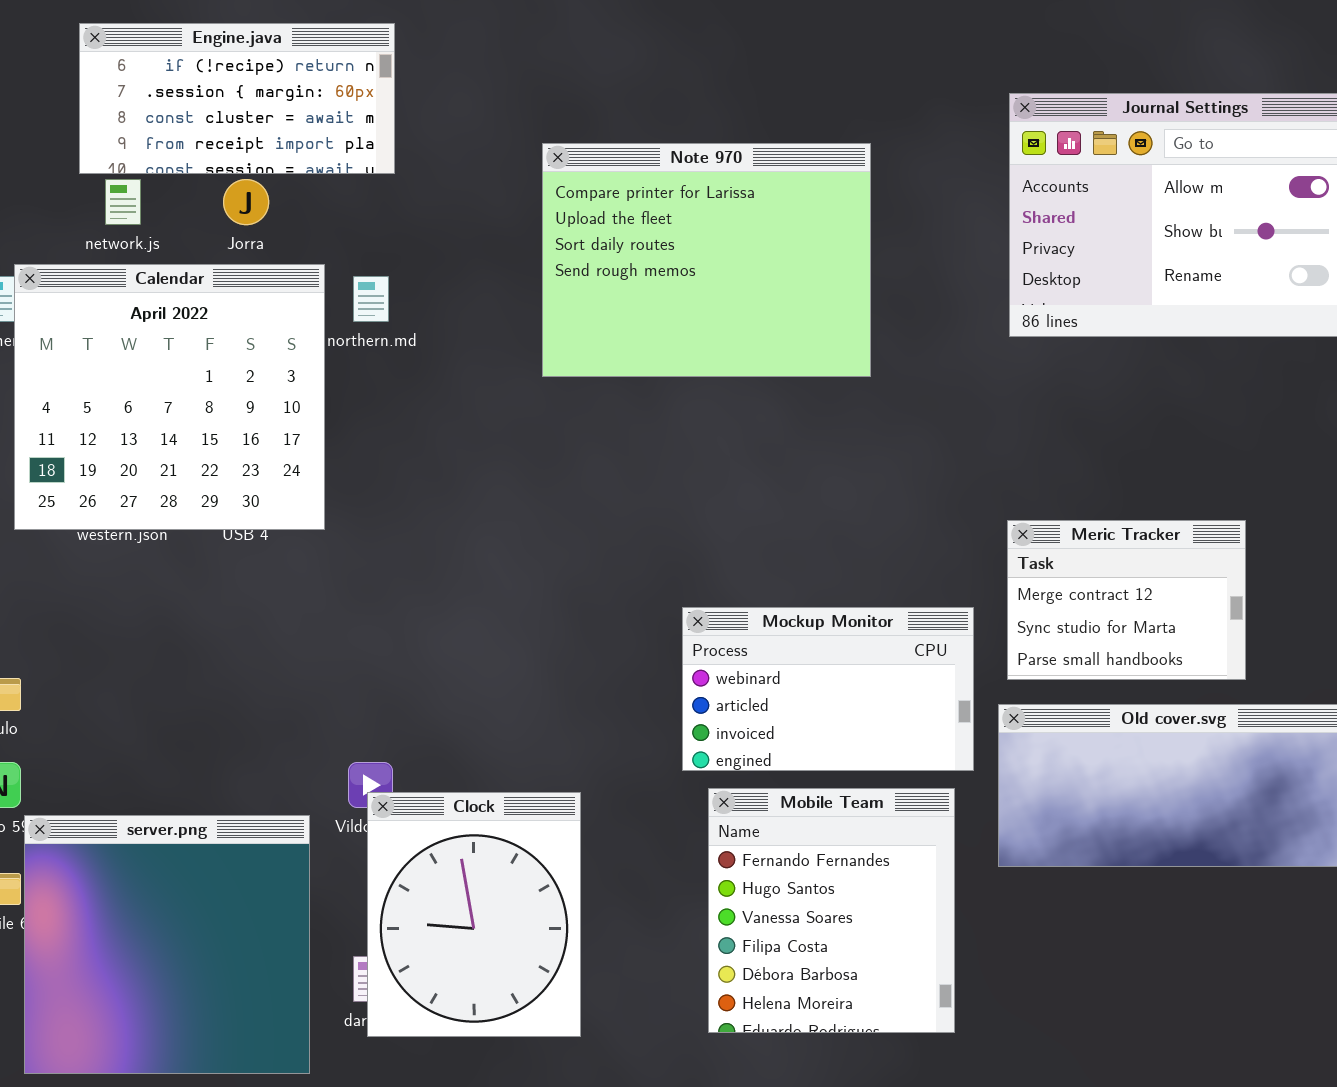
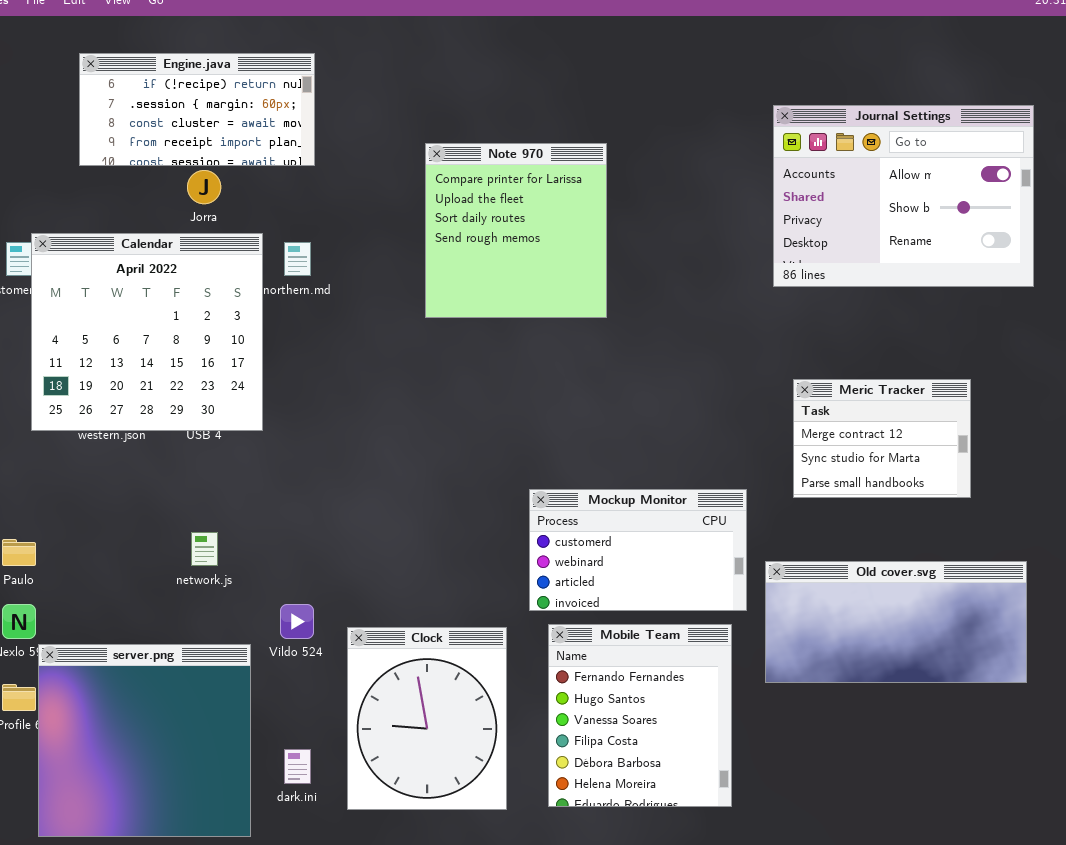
Note 970: [542,143,871,377] -> [425,143,607,318], resized
network.js: [105,179,141,225] -> [191,532,218,566], moved
Meric Tracker: [1007,520,1246,680] -> [793,379,971,498], moved
Mockup Monitor: [682,607,974,771] -> [529,489,747,611], scrolled up 1 row
Clock: [367,792,581,1037] -> [347,627,507,810], moved

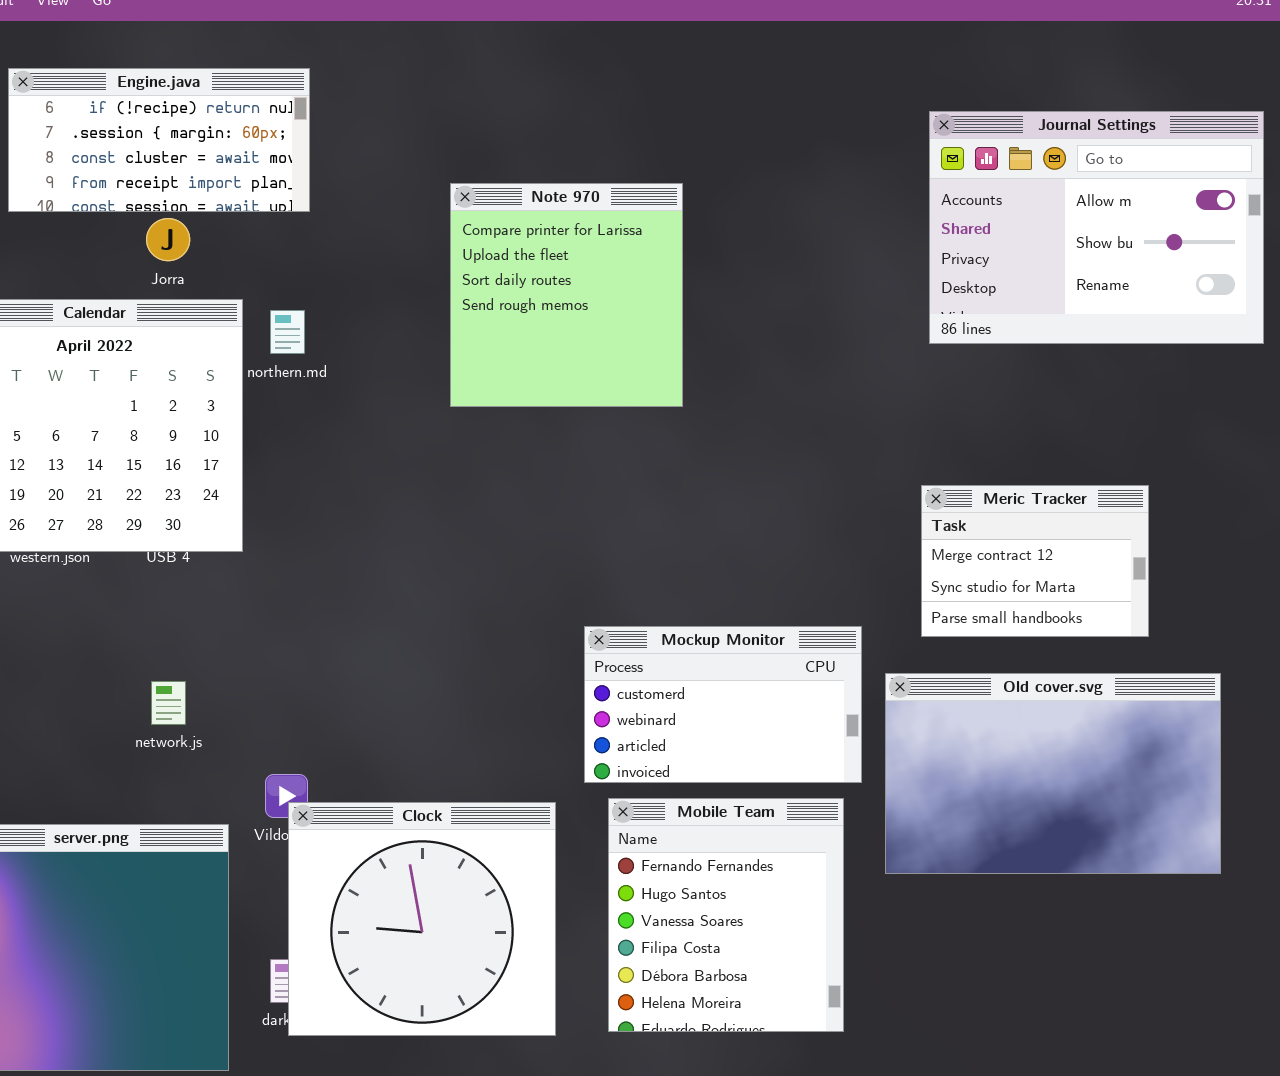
Journal Settings: [773,105,1034,287] -> [929,111,1264,344], moved
Old cover.svg: [765,561,1027,683] -> [885,673,1221,874], resized
Clock: [347,627,507,810] -> [288,802,556,1036], resized

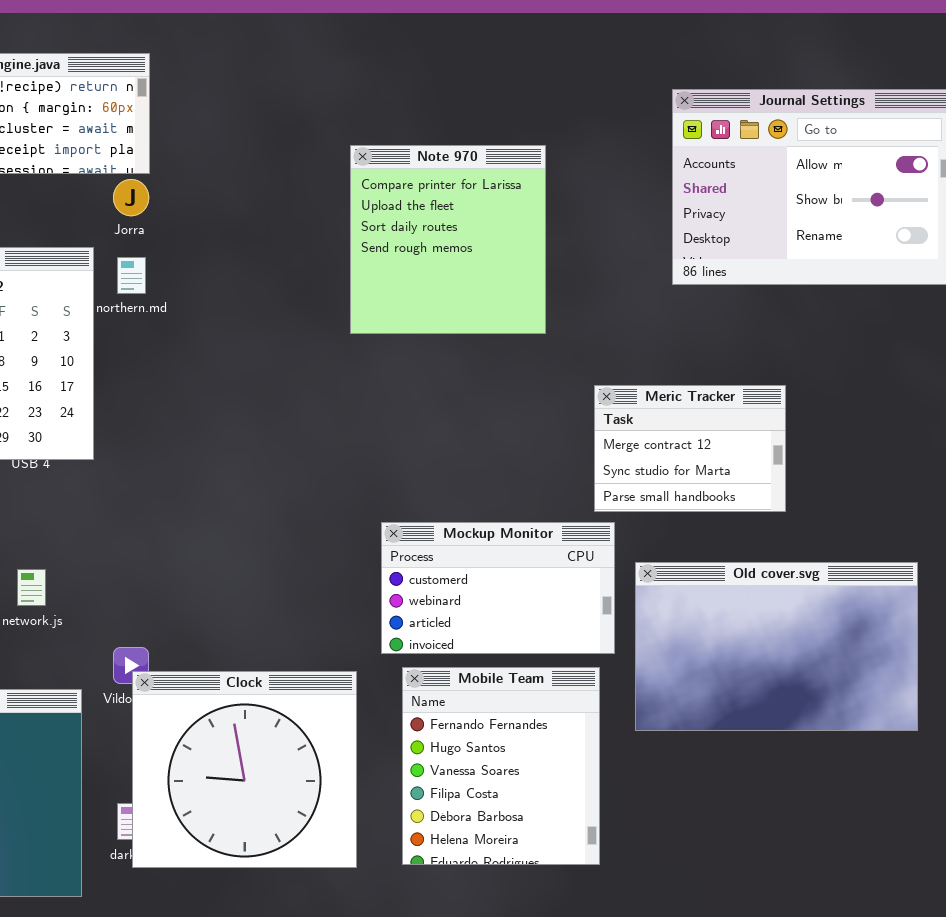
Note 970: [450,183,683,407] -> [350,145,546,334], moved
Jorra: [146,218,190,261] -> [113,179,149,216], moved
Meric Tracker: [921,485,1149,637] -> [594,385,786,512], moved

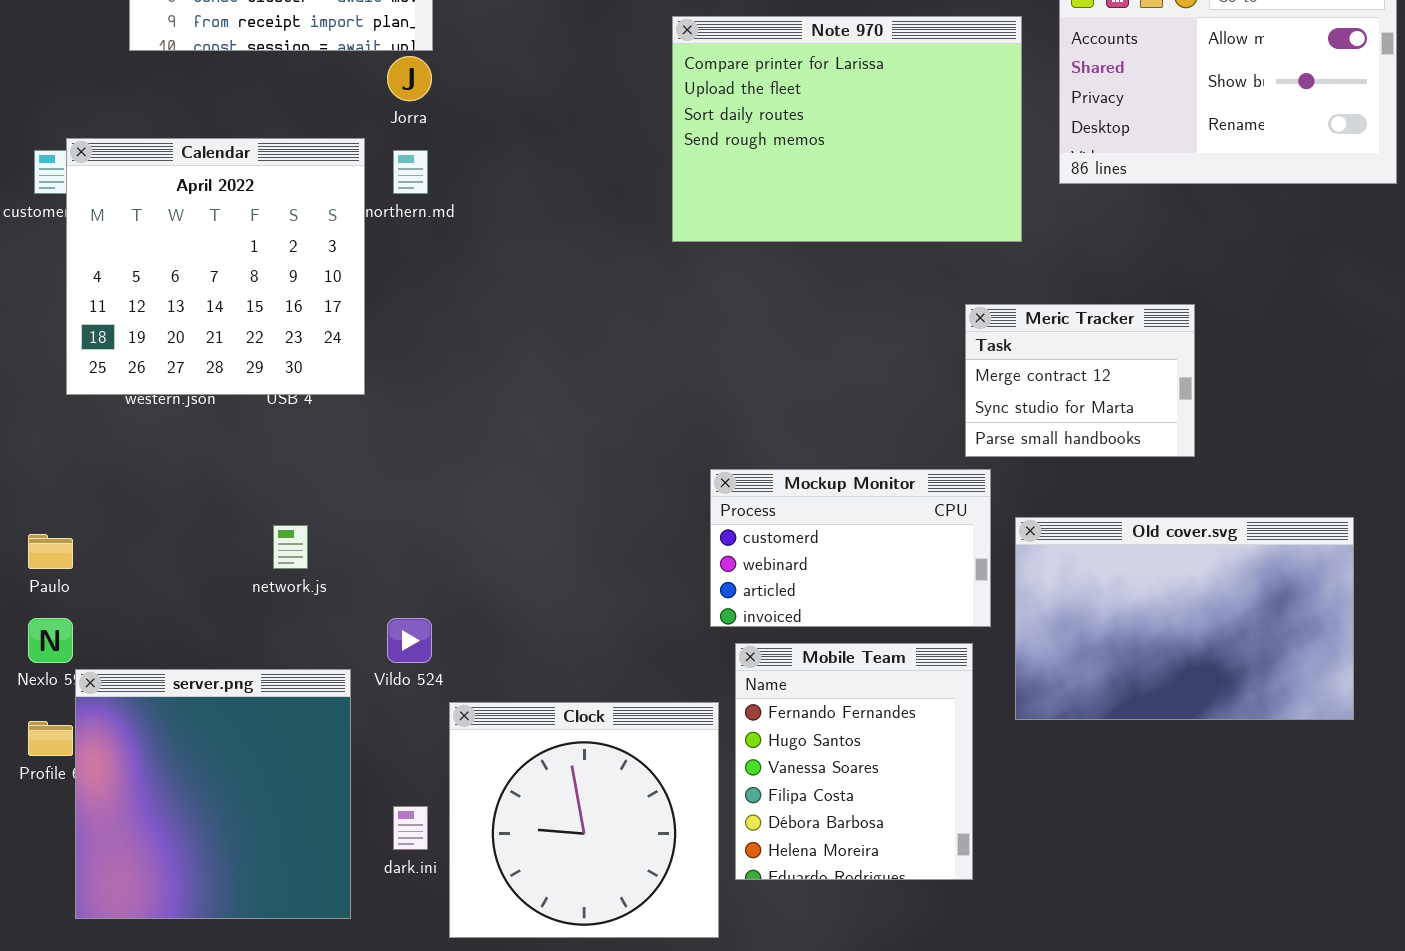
Note 970: [350,145,546,334] -> [672,16,1022,242], resized
Clock: [132,671,357,868] -> [449,702,719,938], moved

